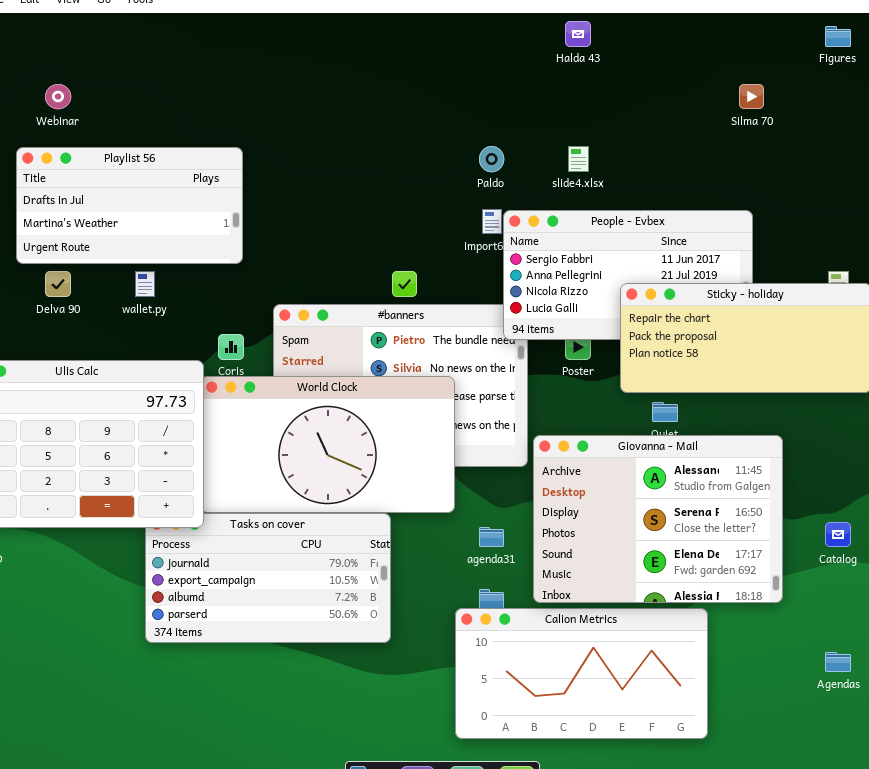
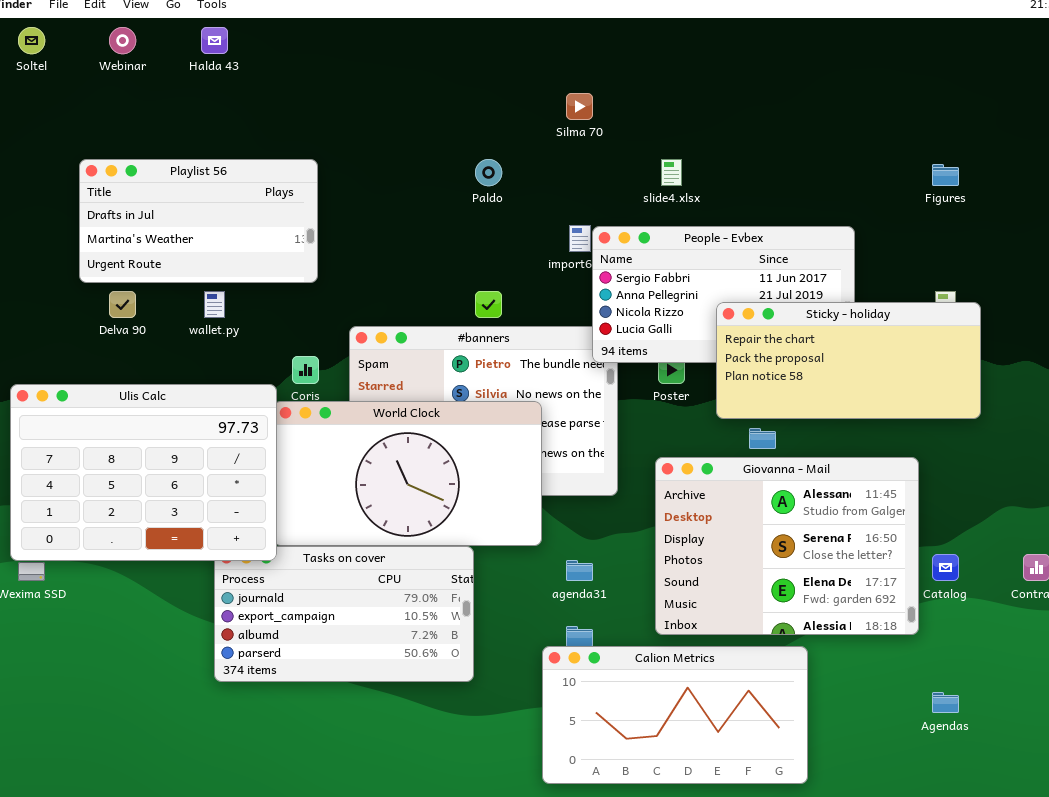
Halda 43: [565,21,591,47] -> [201,27,228,54], moved
Figures: [825,26,851,47] -> [932,164,959,186], moved
Webinar: [45,84,71,109] -> [109,27,136,54], moved
Silma 70: [739,84,764,109] -> [566,93,593,120], moved
Paldo: [479,146,504,172] -> [475,159,502,186], moved
Giovanna - Mail: [533,435,783,603] -> [655,457,919,635], moved

